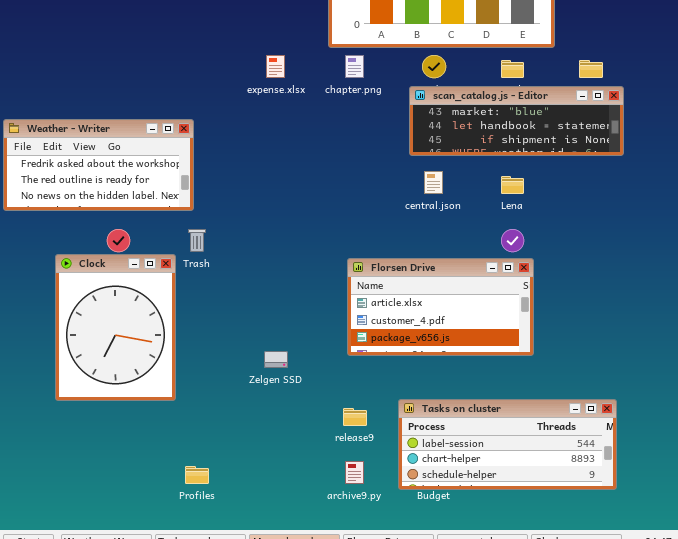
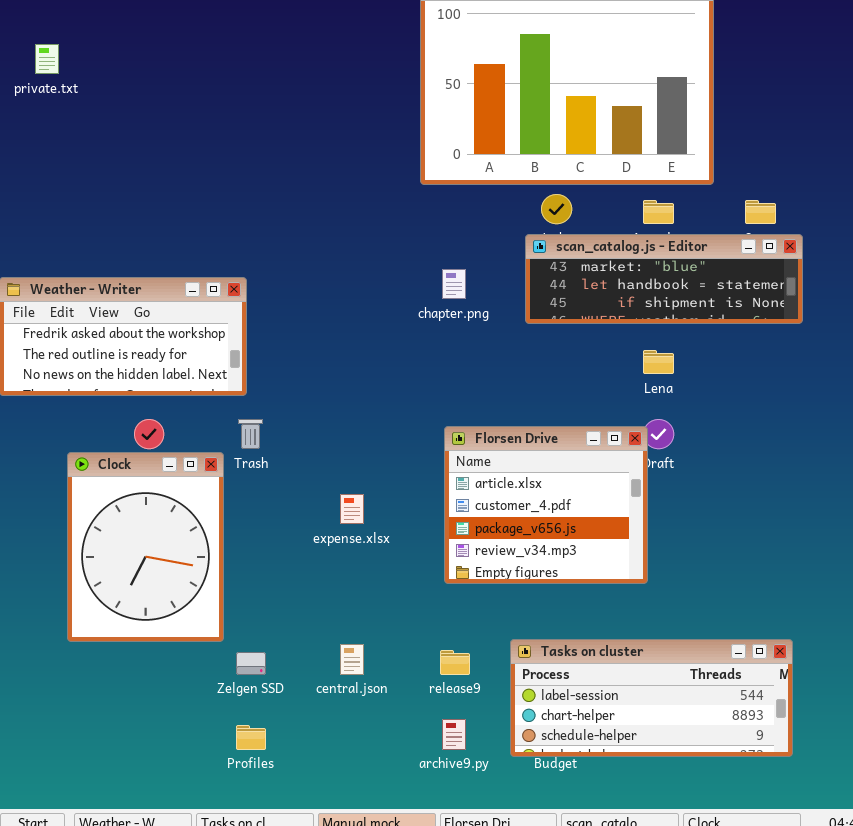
expense.xlsx: [266,55,285,78] -> [340,494,364,524], moved
chapter.png: [345,55,364,78] -> [442,269,466,299], moved
central.json: [424,171,443,194] -> [340,644,364,675], moved
Florsen Drive: [347,258,534,356] -> [444,426,648,584], resized
Zelgen SSD: [264,351,288,368] -> [236,652,266,675], moved

